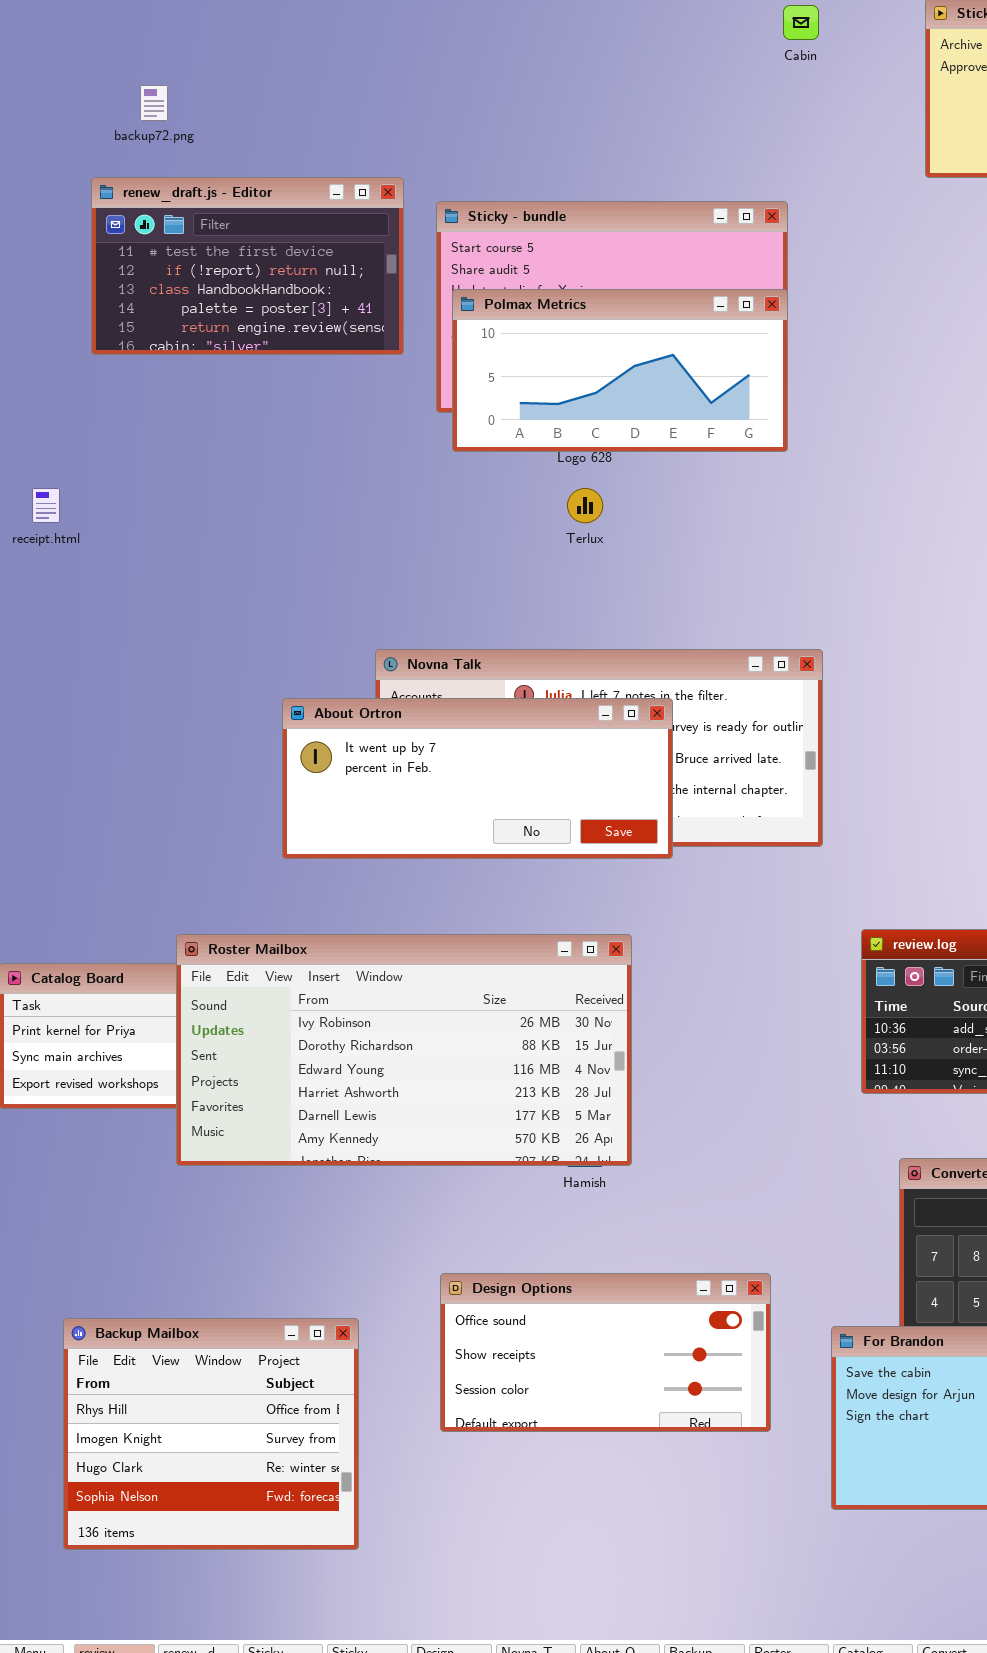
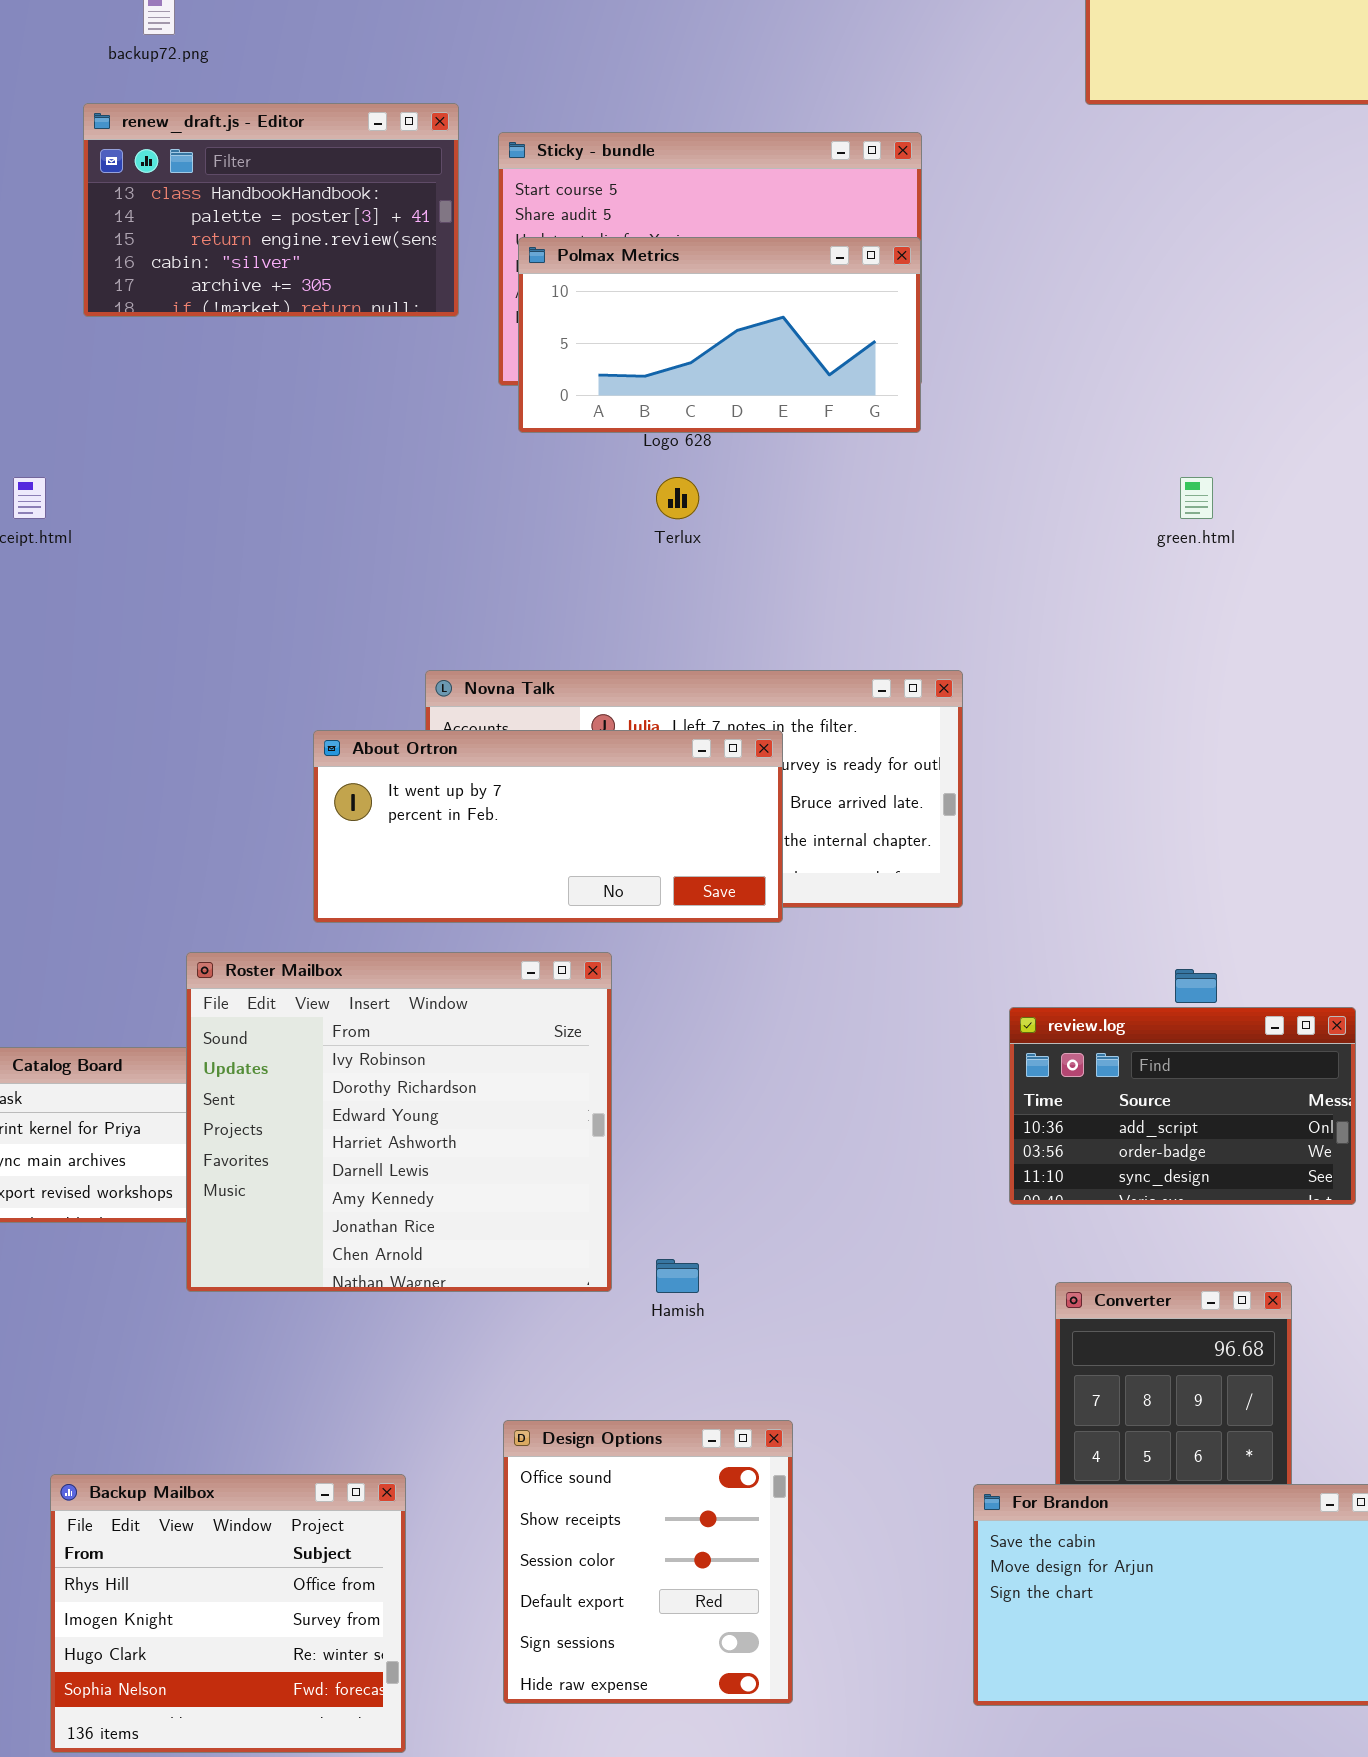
renew_draft.js - Editor: [91,177,404,355] -> [83,103,459,317], scrolled down 2 rows
Roster Mailbox: [176,934,632,1166] -> [186,952,612,1292], resized
Design Options: [440,1273,771,1432] -> [503,1420,793,1704], resized

